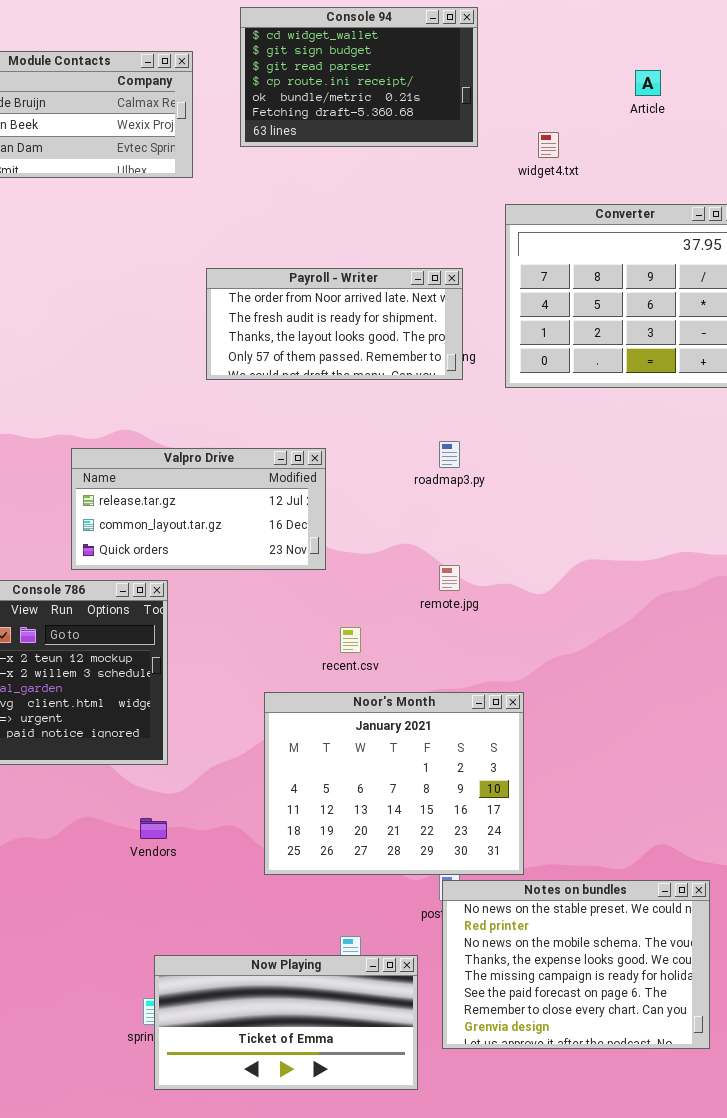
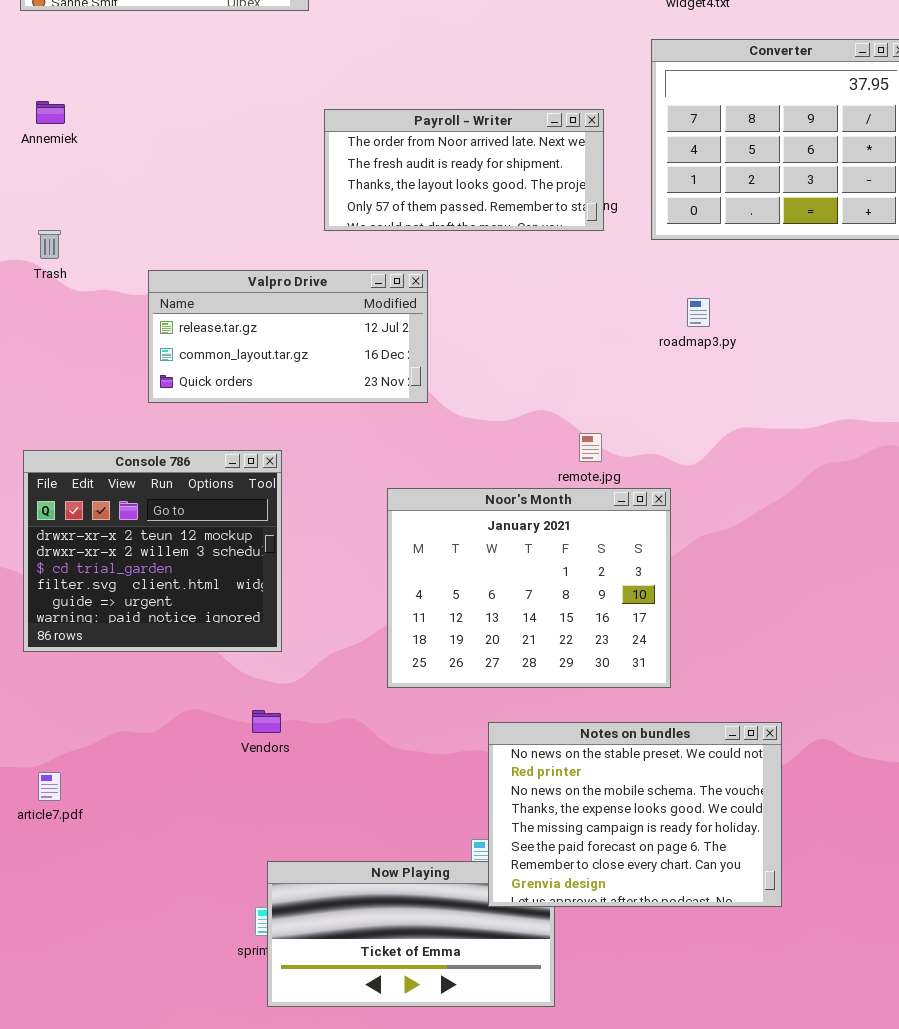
roadmap3.py: [439,441,460,468] -> [687,298,710,327], moved
Valpro Drive: [71,448,326,570] -> [148,270,428,403], moved
Noor's Month: [264,692,524,875] -> [387,488,671,688], moved
Notes on bundles: [442,880,710,1049] -> [488,722,782,907], moved

